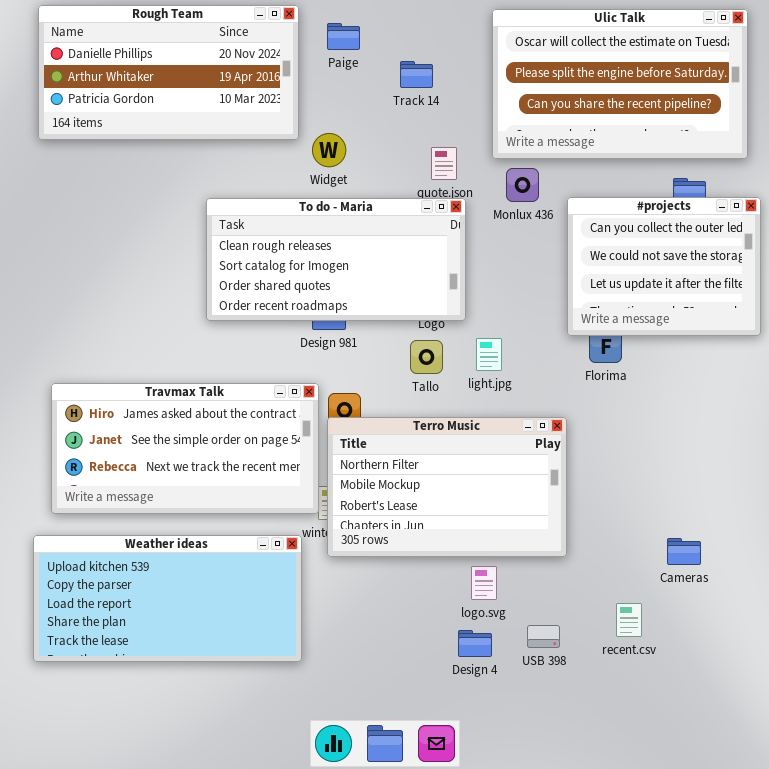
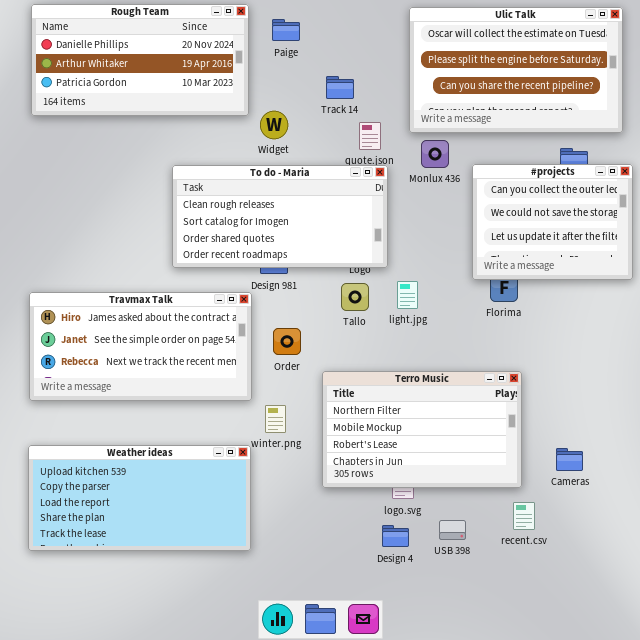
Track 14: [400,61,433,88] -> [326,76,354,99], moved
Travmax Talk: [51,383,319,514] -> [29,292,252,401], moved
Terro Music: [327,417,567,557] -> [322,371,522,488], moved

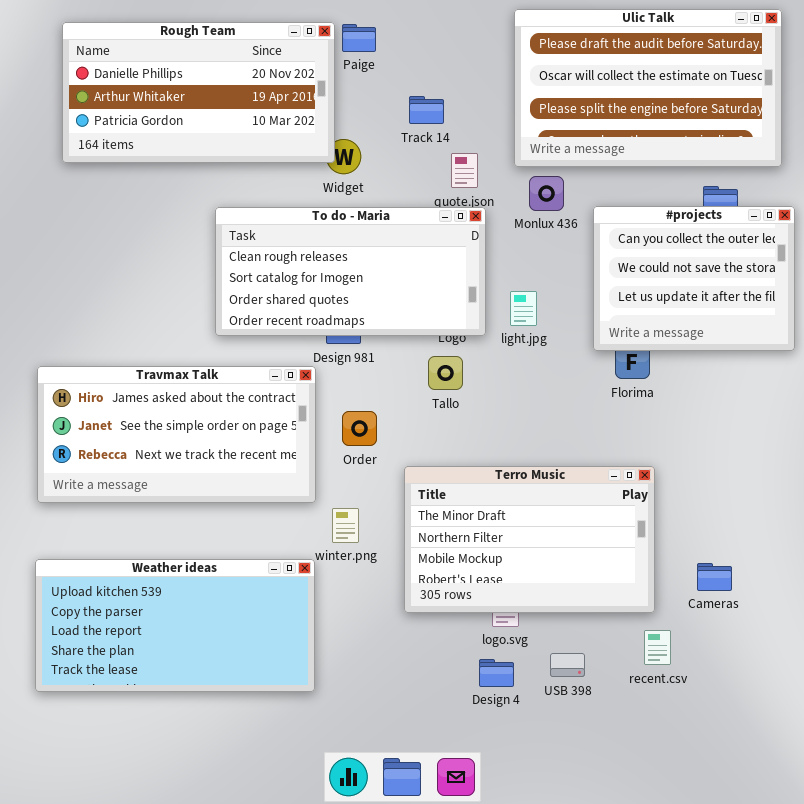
Rough Team: [31,4,249,116] -> [62,22,335,163], moved
Ulic Talk: [409,7,623,133] -> [514,9,782,167], scrolled up 1 row
light.jpg: [397,281,418,309] -> [510,291,537,326], moved
Terro Music: [322,371,522,488] -> [404,466,655,613], scrolled up 1 row

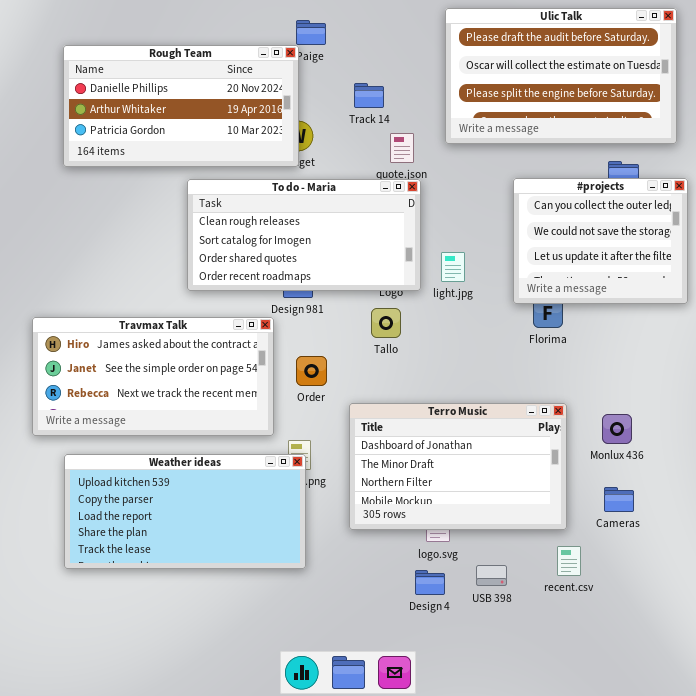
Rough Team: [62,22,335,163] -> [63,45,299,167], moved
Monlux 436: [529,176,564,211] -> [602,414,632,444], moved
Terro Music: [404,466,655,613] -> [349,403,567,530], scrolled up 1 row
Weather ideas: [35,559,315,692] -> [64,454,306,569], moved

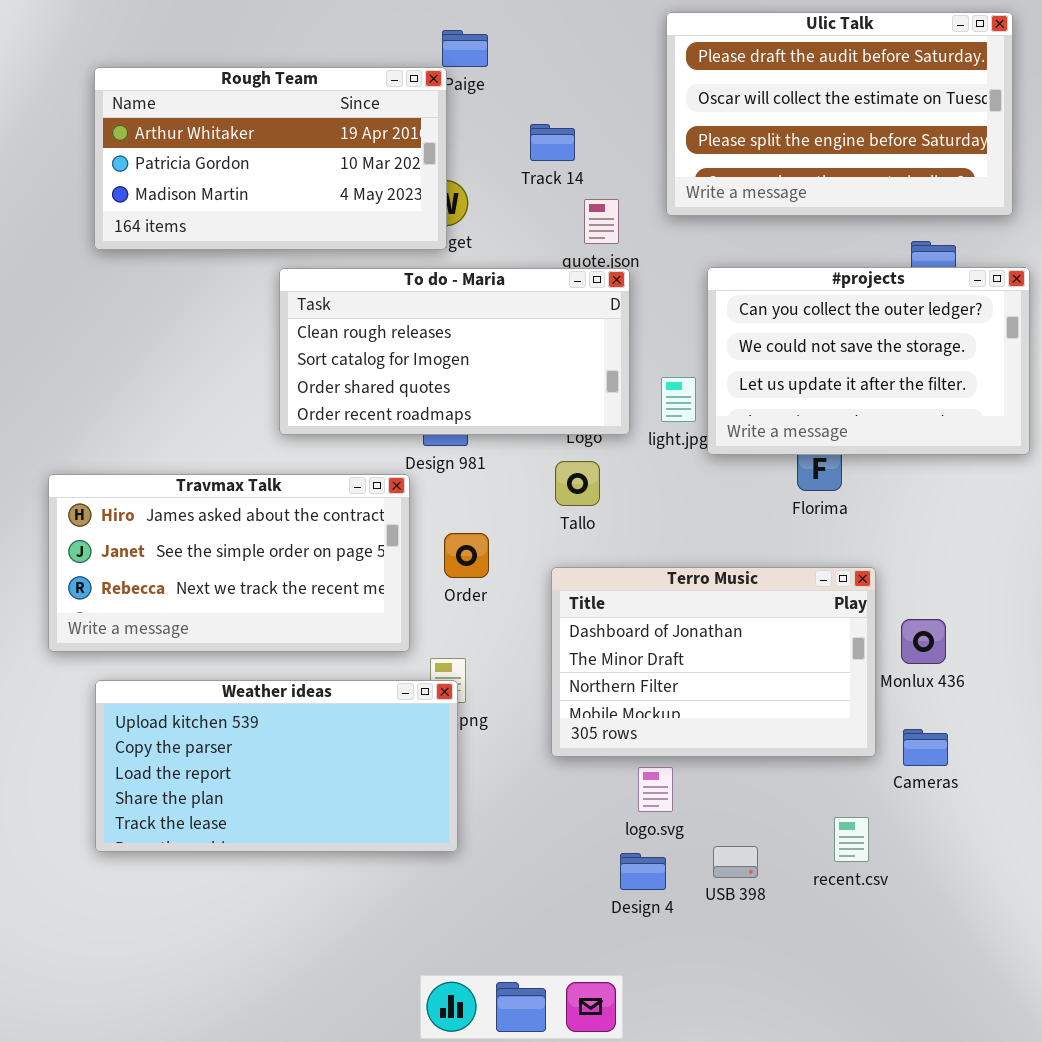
Rough Team: [63,45,299,167] -> [94,67,447,250], scrolled down 1 row
#projects: [513,178,688,304] -> [707,267,1030,455], resized
Terro Music: [349,403,567,530] -> [551,567,876,757], moved

